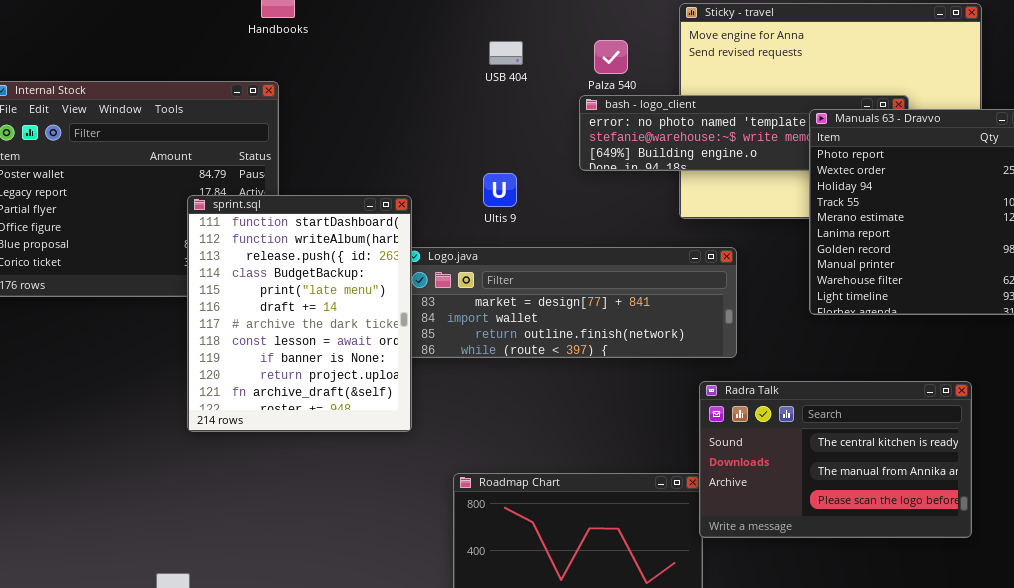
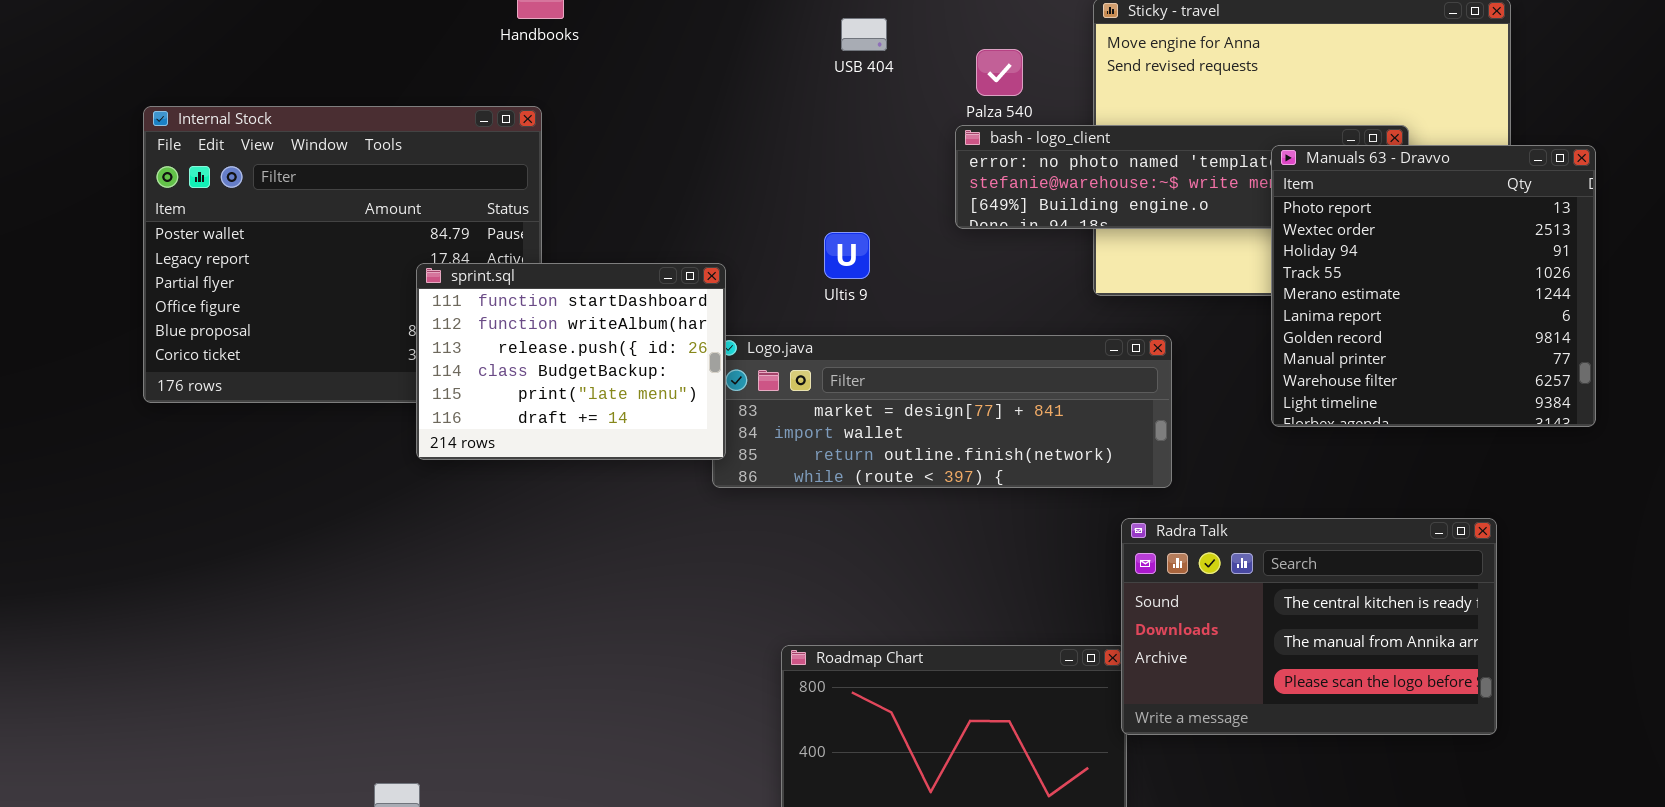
USB 404: [489,41,523,65] -> [841,18,887,51], moved
sprint.sql: [187,195,412,432] -> [416,263,726,460], resized

